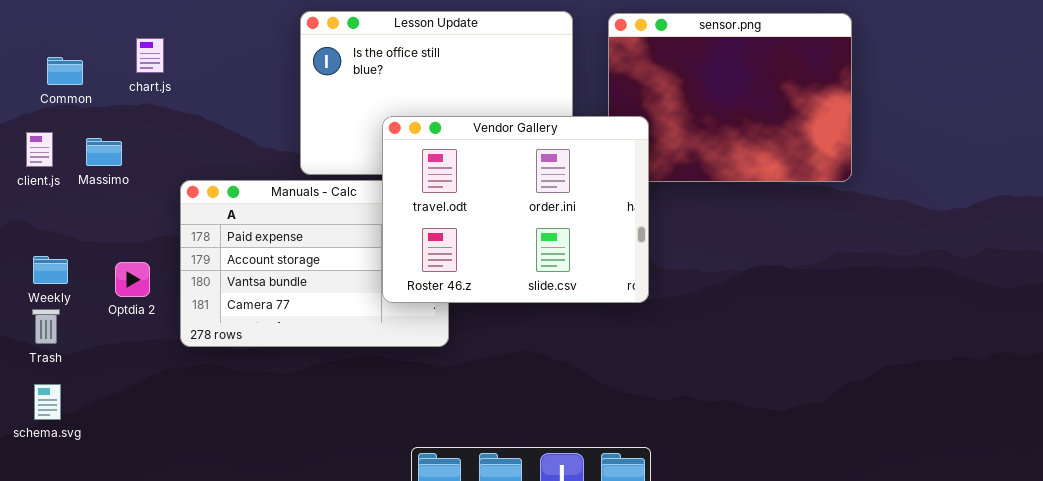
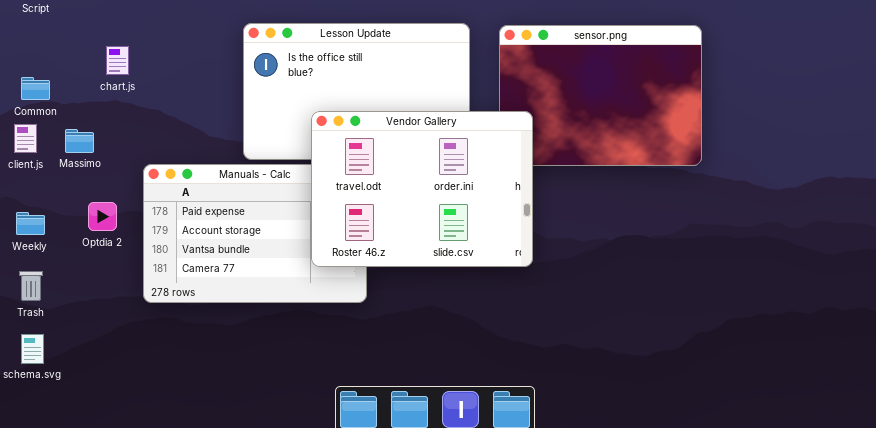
Common: [47,57,83,85] -> [21,77,50,100], moved
Weekly: [33,256,68,284] -> [16,212,45,235], moved
Optdia 2: [115,262,150,297] -> [88,202,117,231], moved

